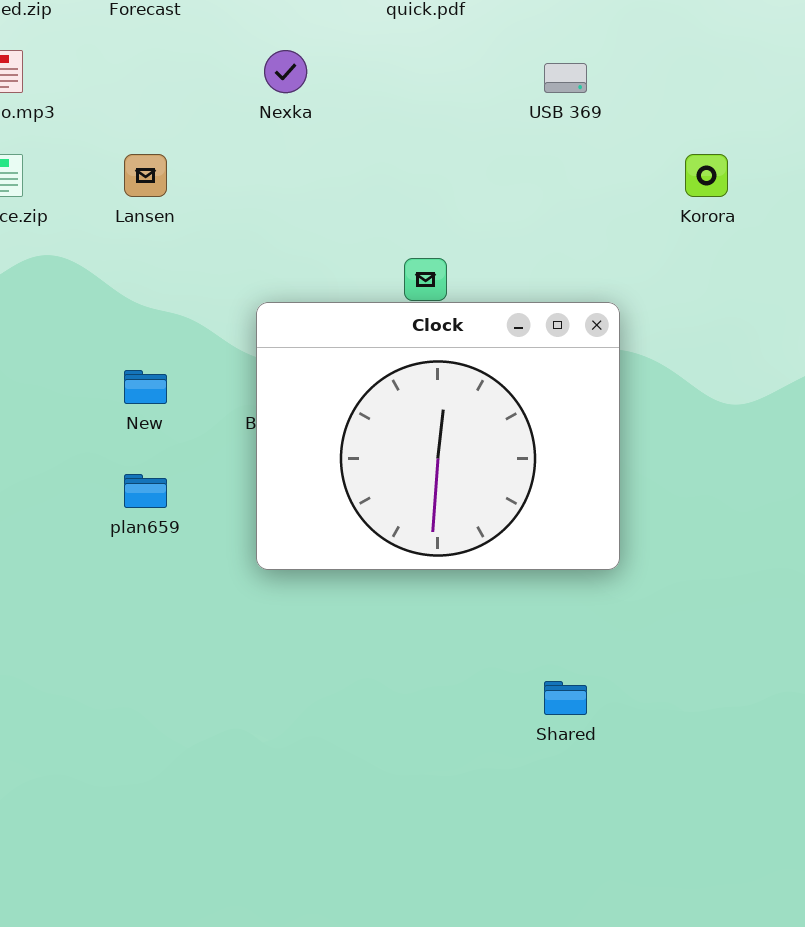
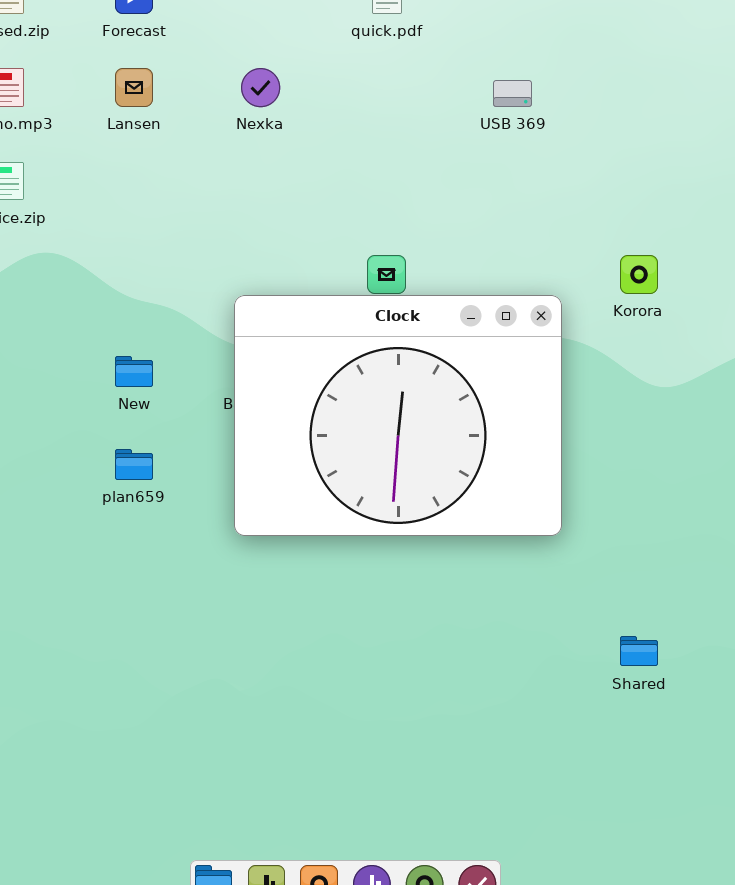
Lansen: [124,154,167,197] -> [115,68,153,107], moved
Korora: [685,154,728,197] -> [620,255,658,294], moved
Shared: [544,681,587,715] -> [620,636,658,666], moved

